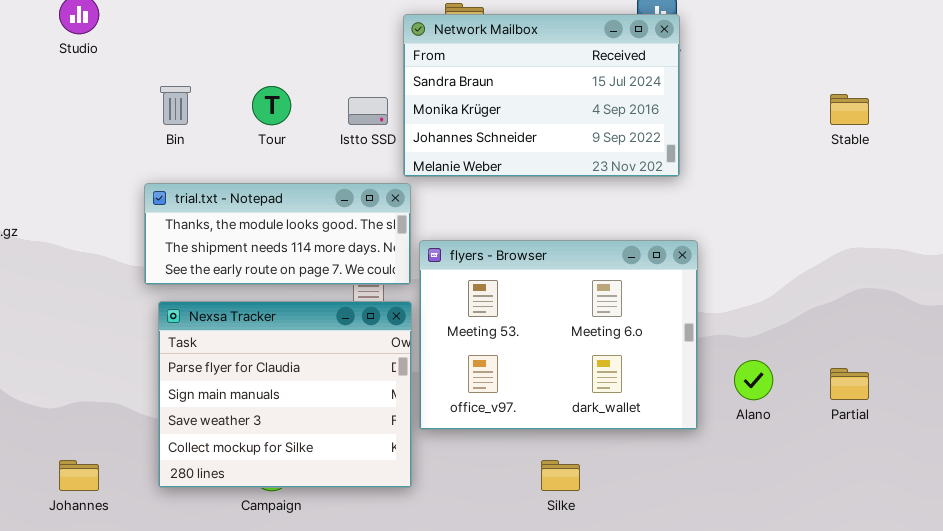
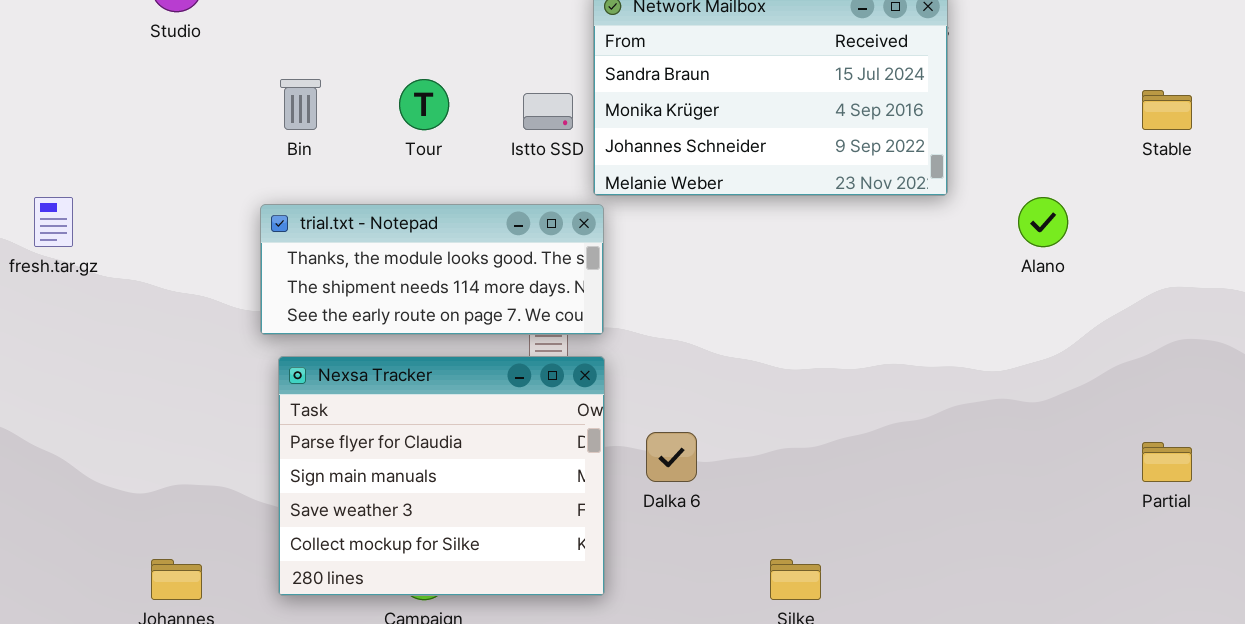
flyers - Browser: [419,240,698,430] -> none, closed
Alano: [734,360,773,400] -> [1018,197,1068,247], moved

